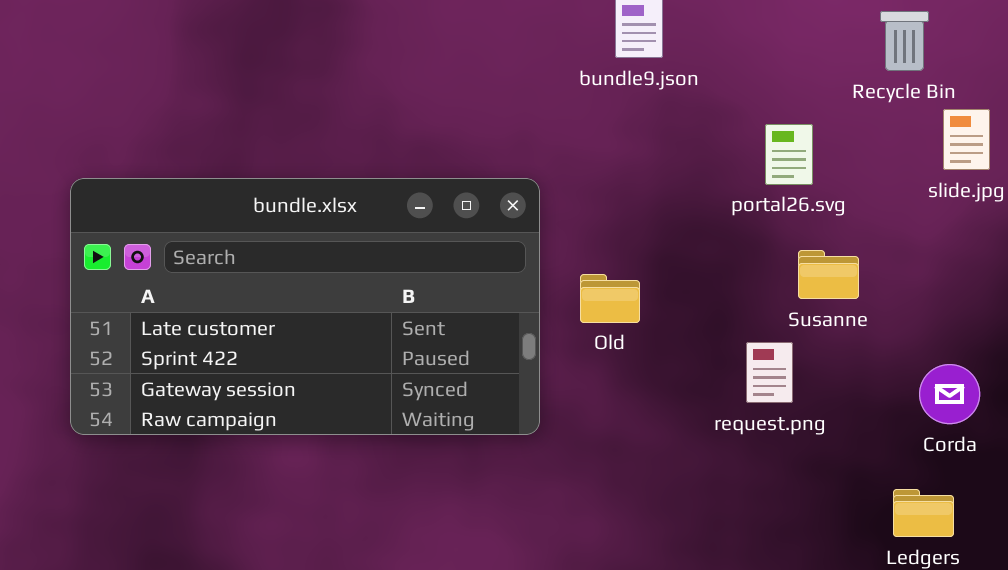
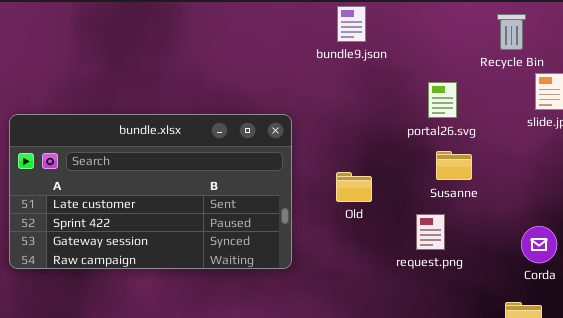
Susanne: [798,250,859,299] -> [436,151,472,180], moved
Old: [580,274,640,323] -> [336,172,372,202], moved

